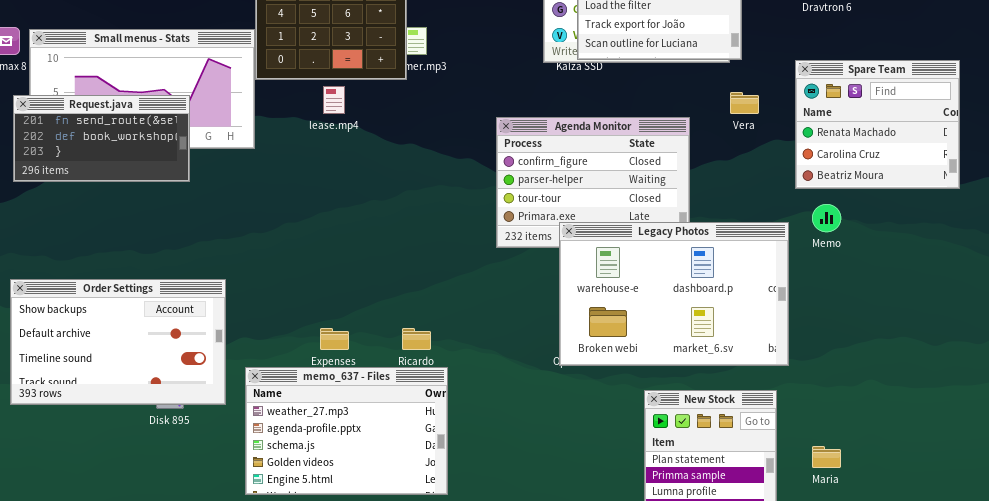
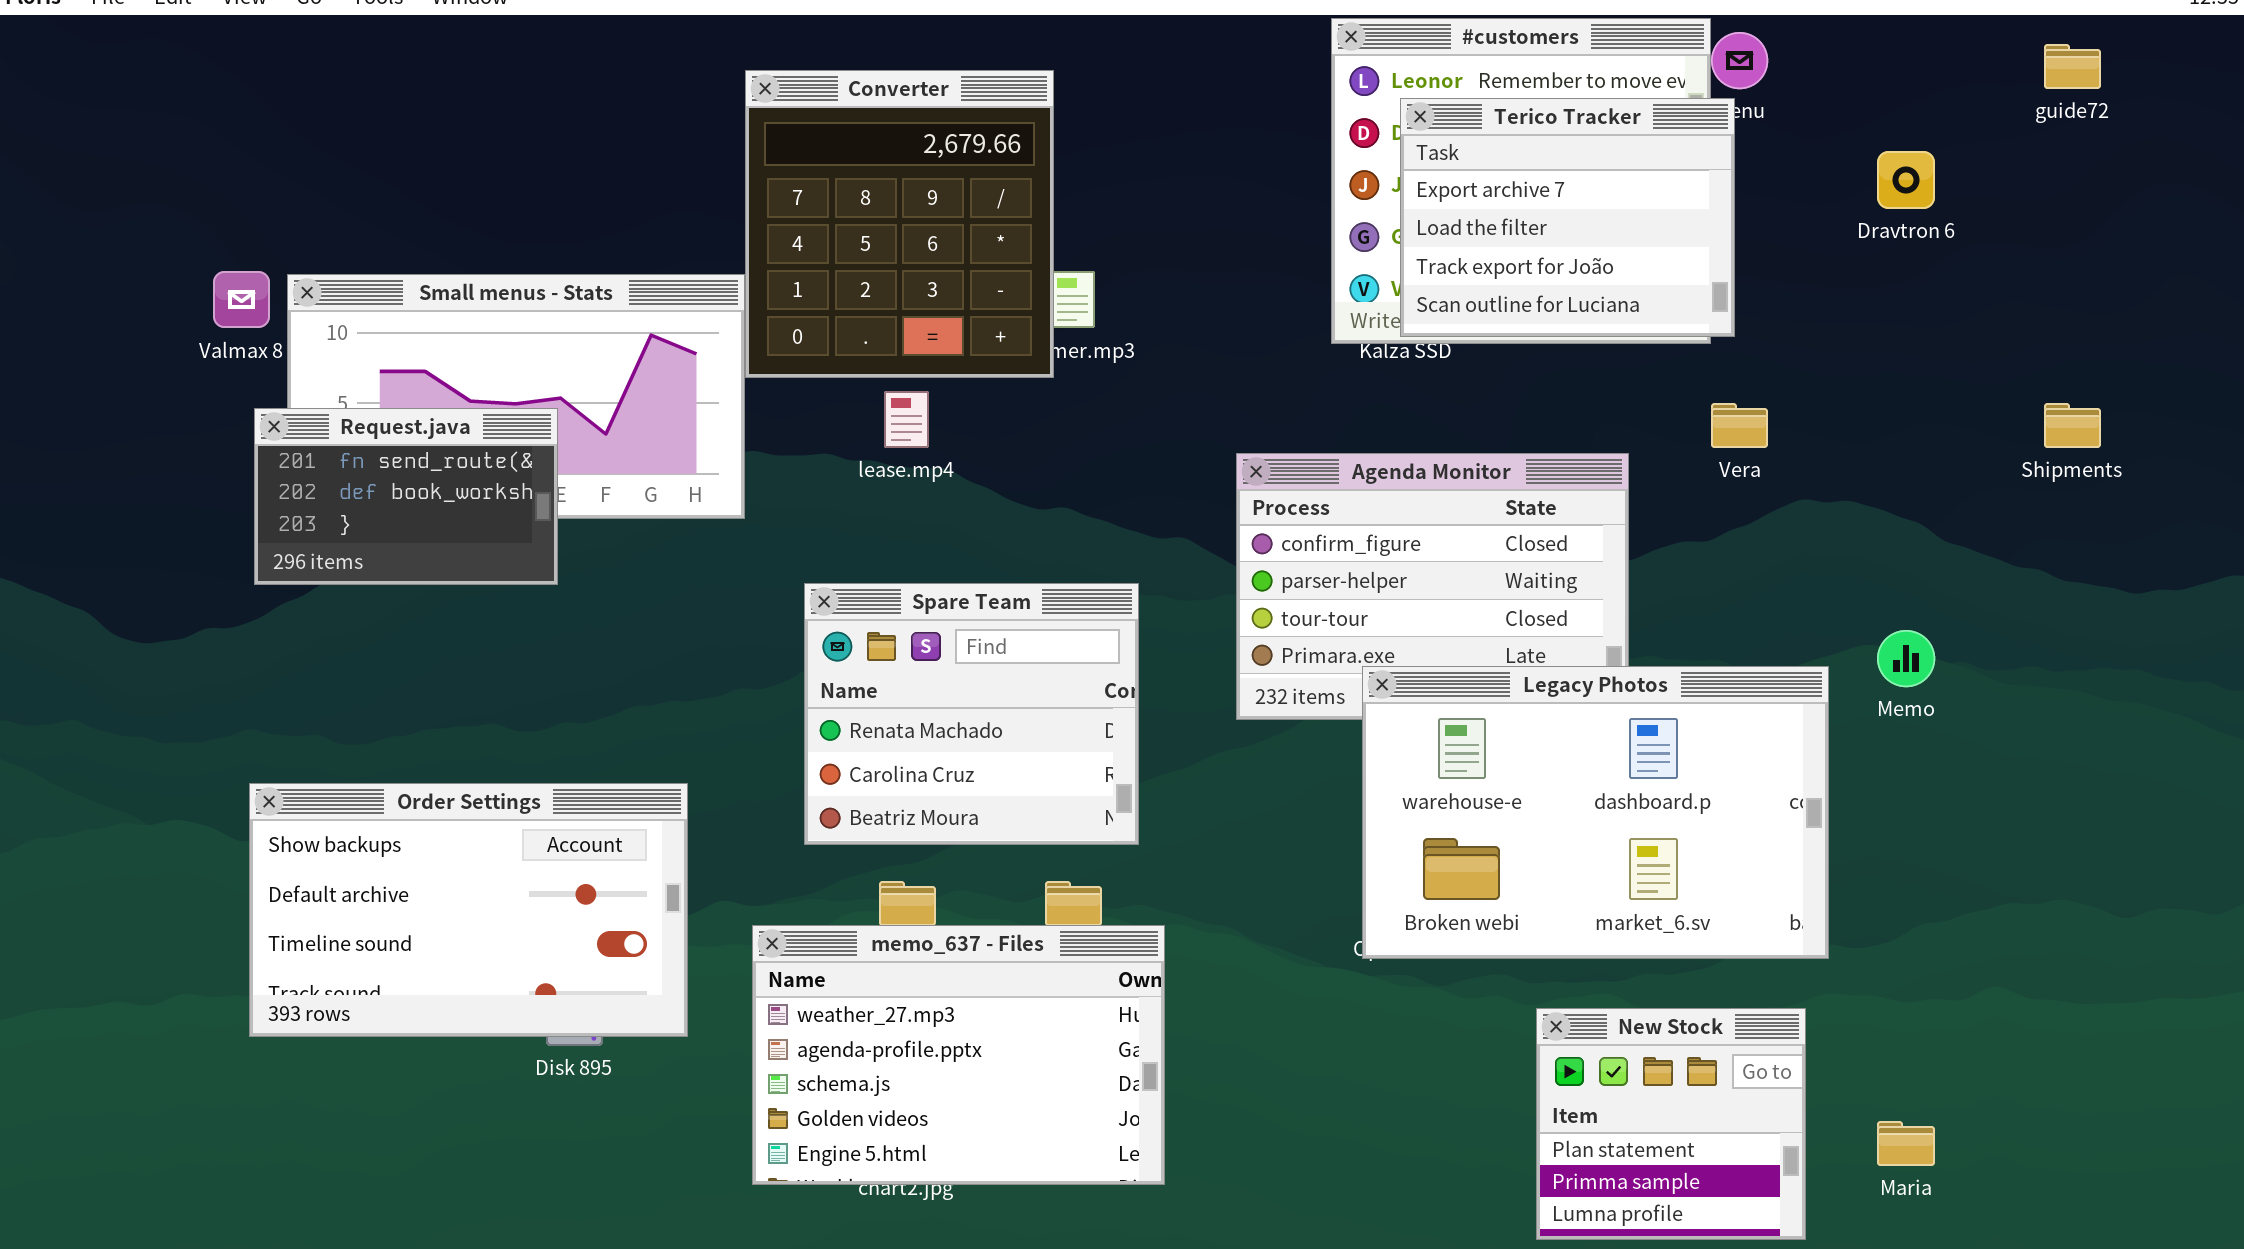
Spare Team: [795,60,960,189] -> [804,583,1139,845], moved
Request.java: [13,95,190,182] -> [254,408,558,585], resized
memo_637 - Files: [245,367,448,495] -> [752,925,1165,1185], moved

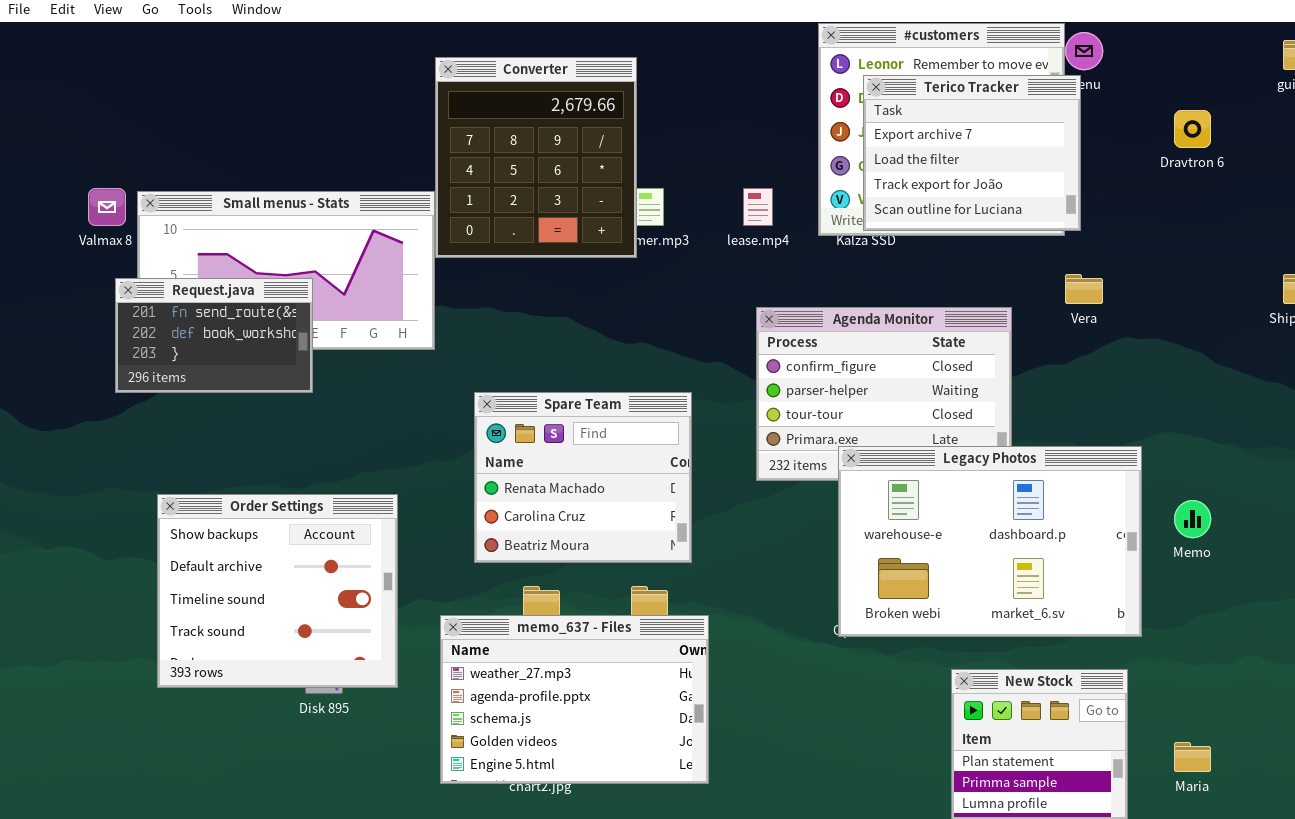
lease.mp4: [884,391,929,448] -> [743,188,773,226], moved
Memo: [1877,630,1935,687] -> [1174,500,1211,538], moved
Order Settings: [249,783,688,1037] -> [157,494,398,688], resized

